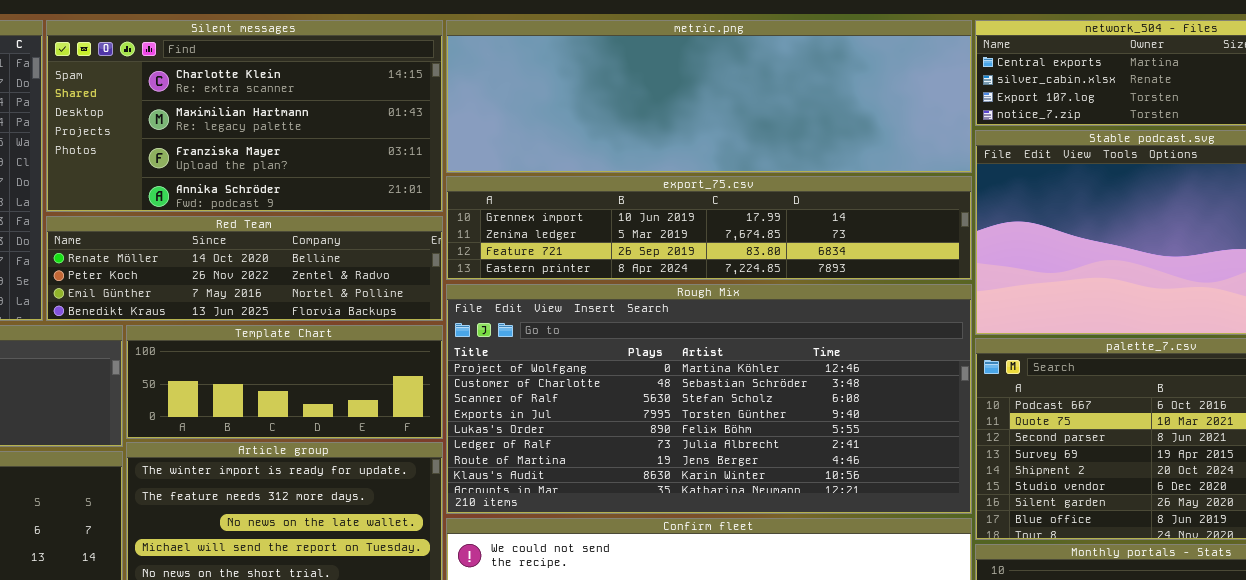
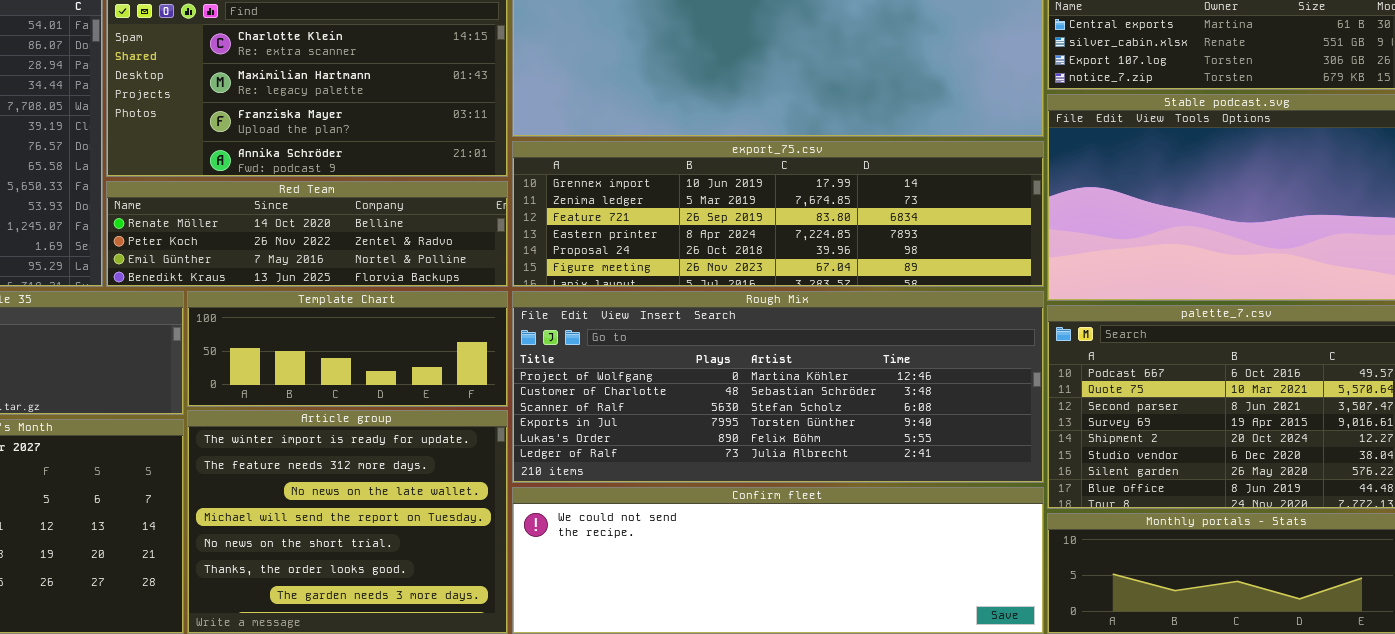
export_75.csv: [446,176,972,280] -> [512,141,1044,287], resized
Rough Mix: [446,284,972,514] -> [512,291,1044,483], resized

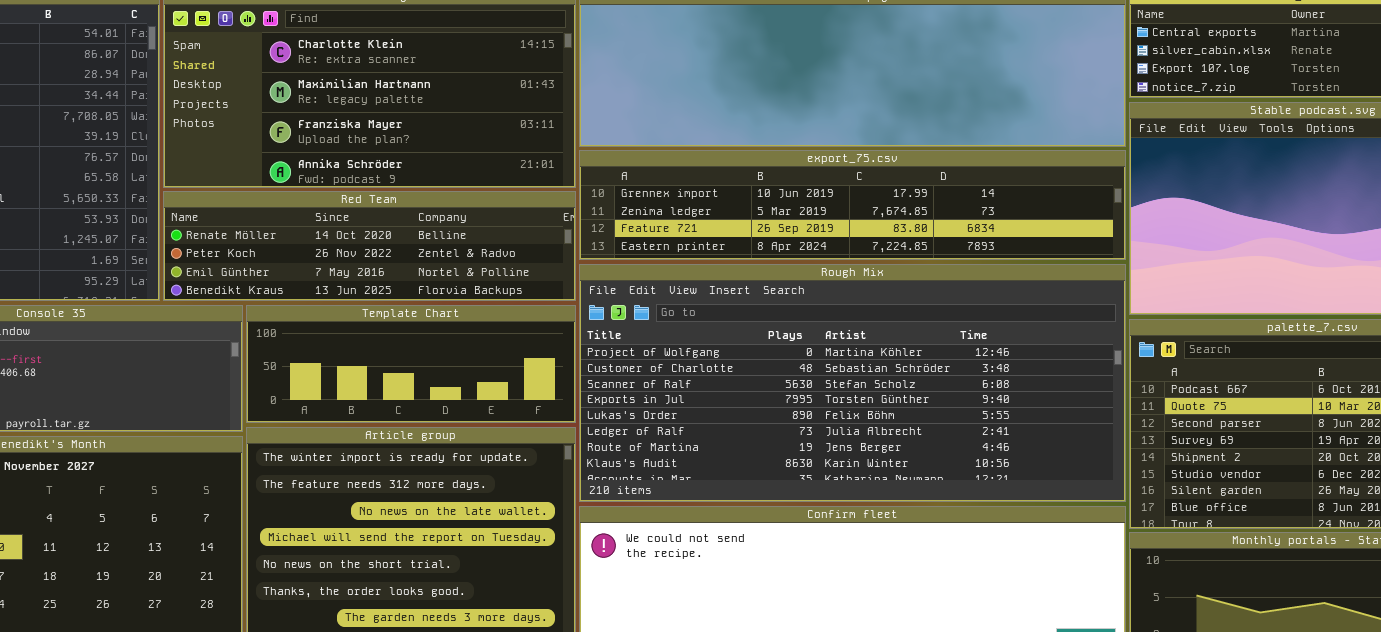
export_75.csv: [512,141,1044,287] -> [579,150,1126,260], resized
Rough Mix: [512,291,1044,483] -> [579,264,1126,502], resized

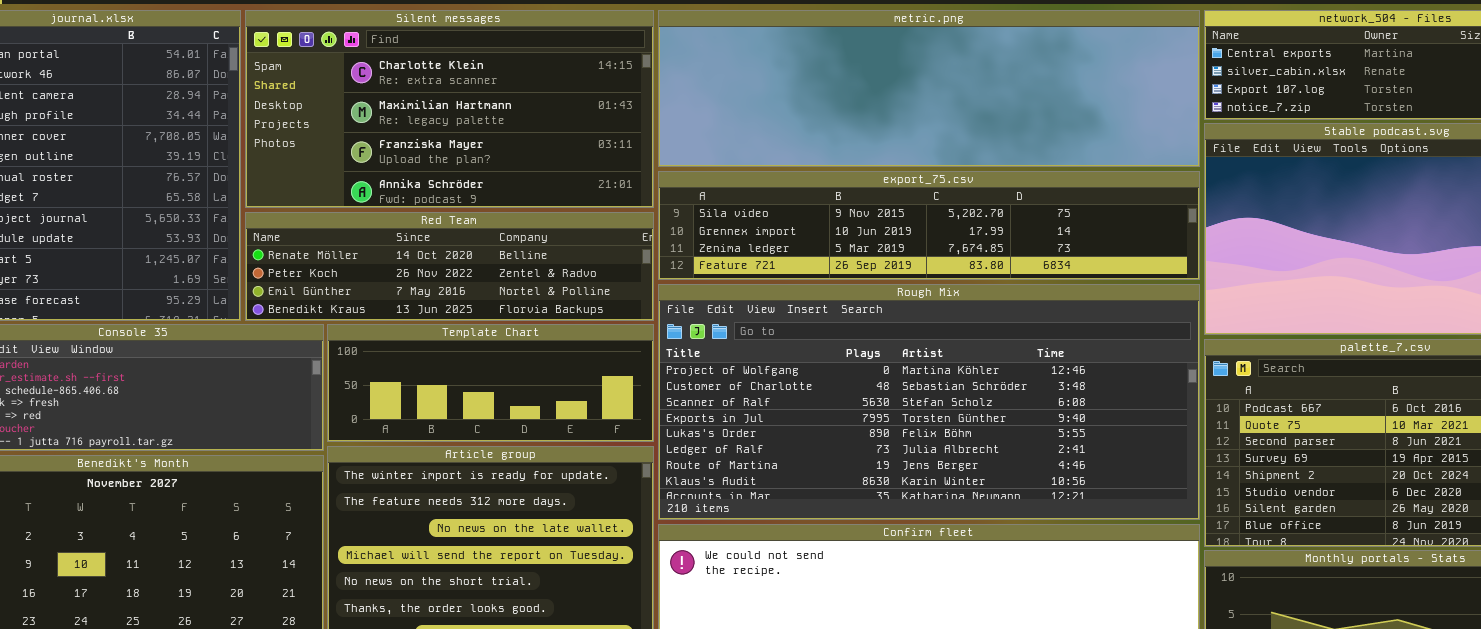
export_75.csv: [579,150,1126,260] -> [658,171,1200,280], scrolled up 1 row

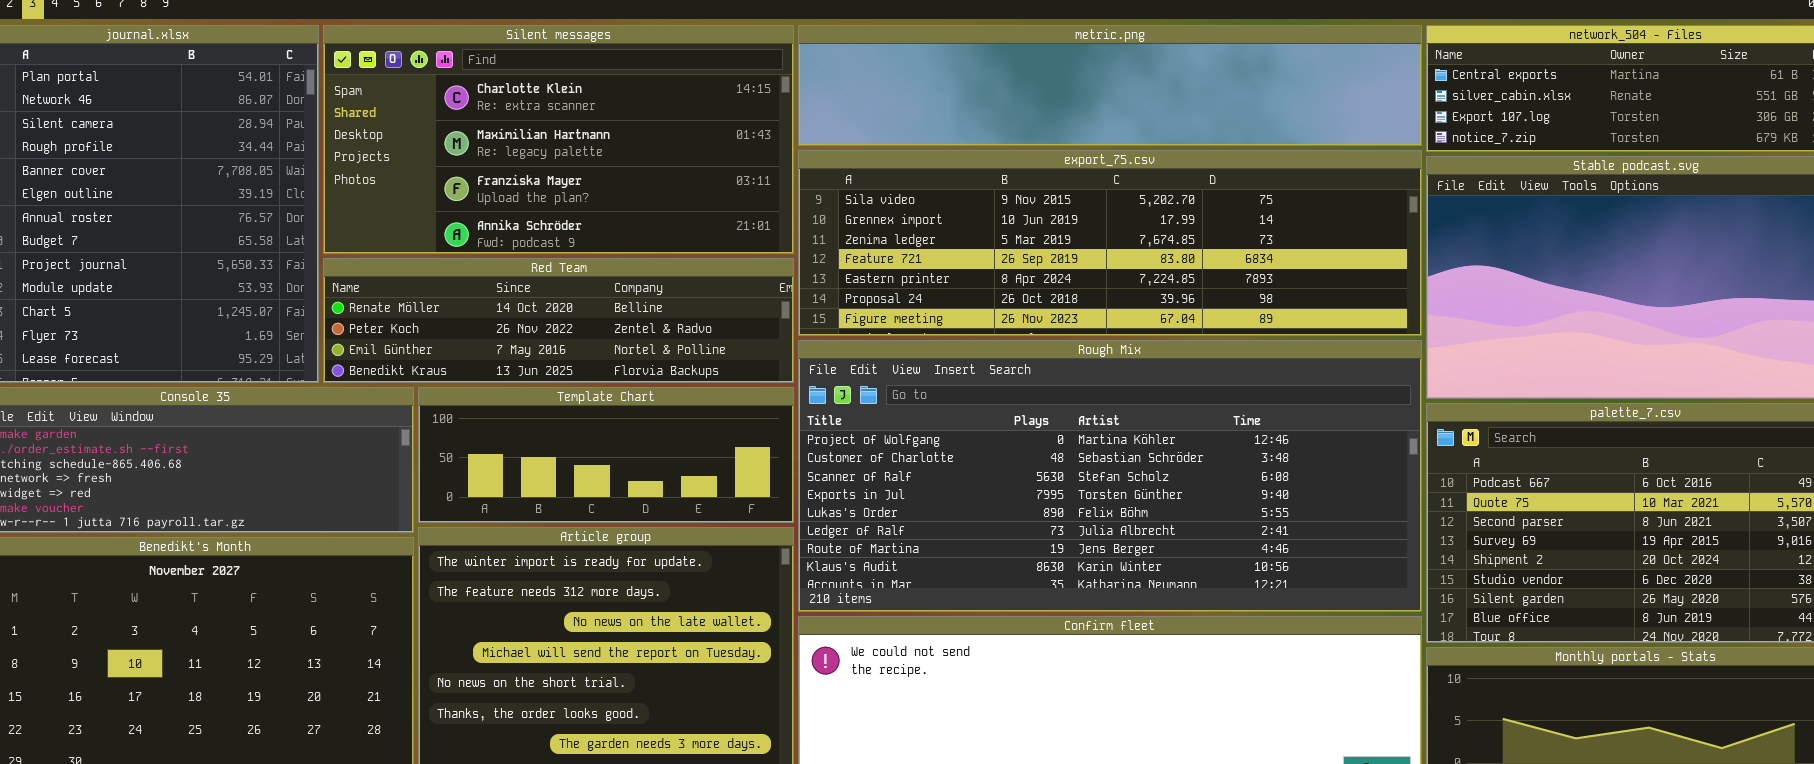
metric.png: [658,10,1200,167] -> [798,25,1422,146], resized
export_75.csv: [658,171,1200,280] -> [798,150,1422,336], resized

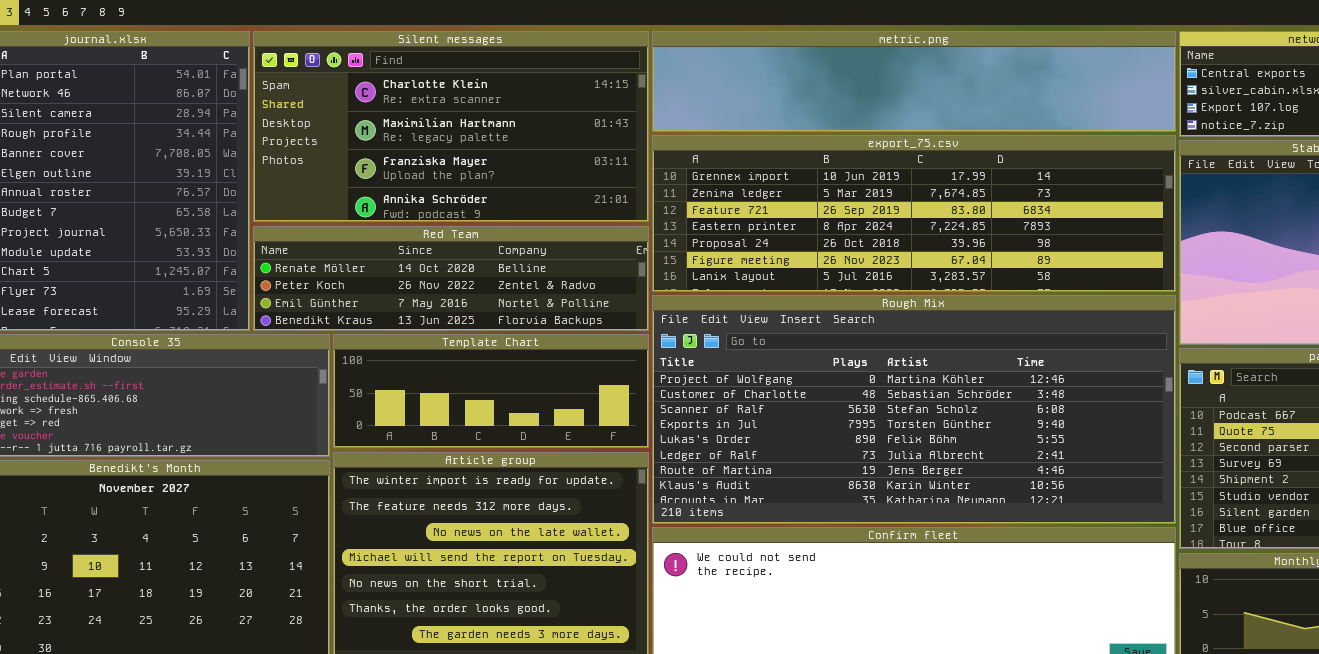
export_75.csv: [798,150,1422,336] -> [652,135,1176,292], scrolled down 1 row

